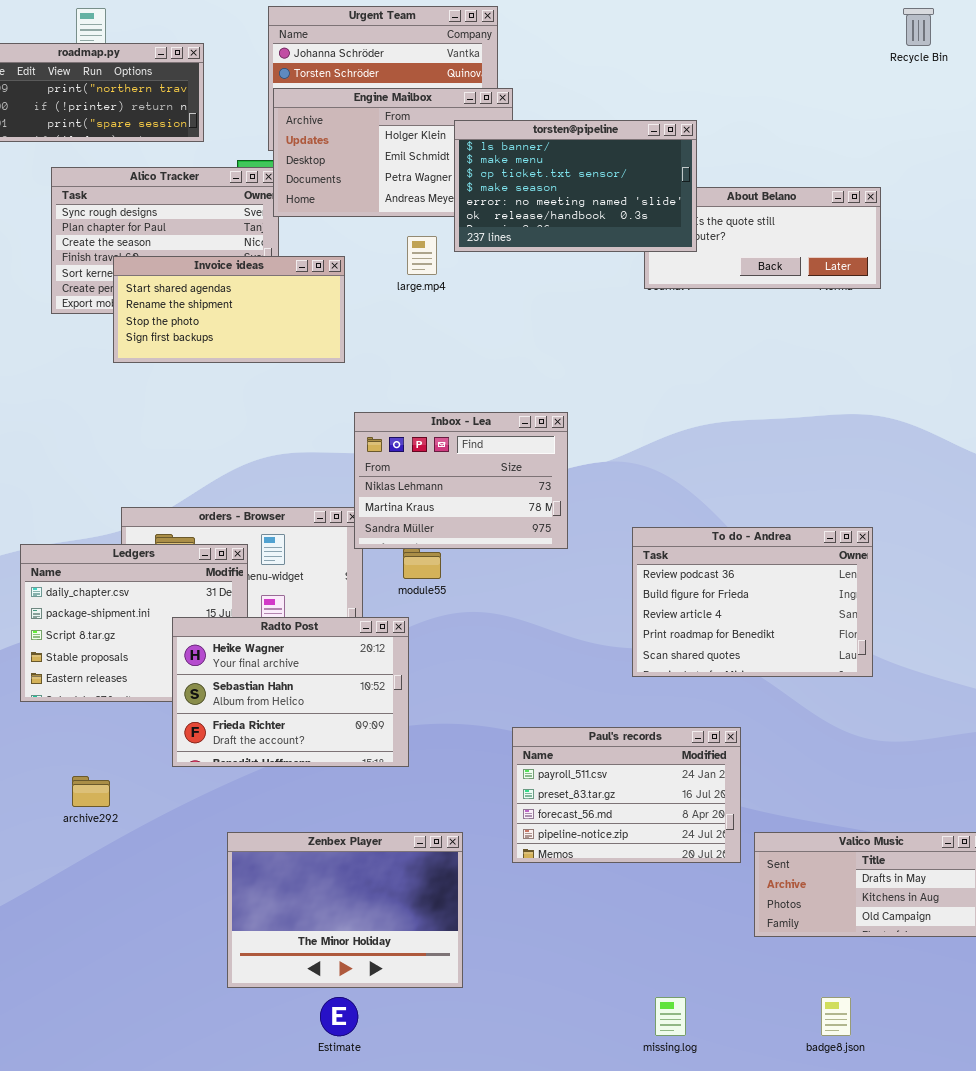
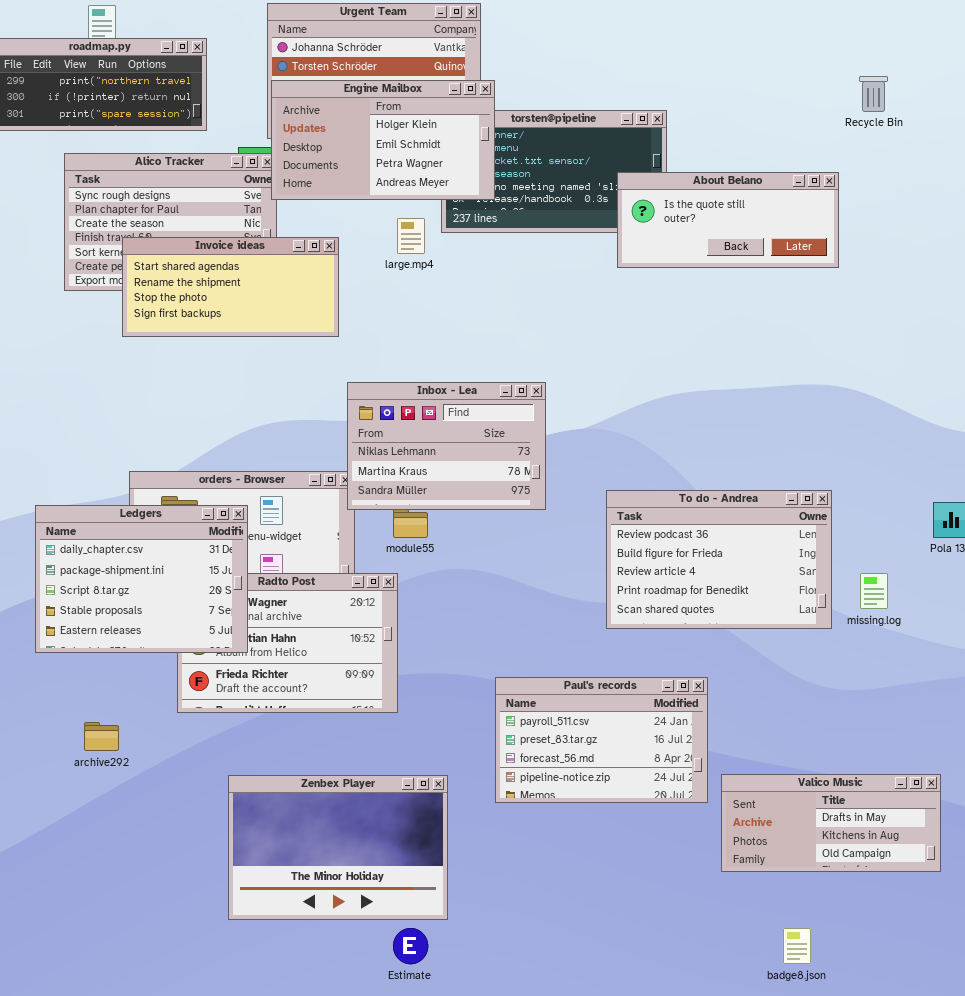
Recycle Bin: [903,8,934,46] -> [859,76,888,112], moved
Engine Mailbox: [273,88,513,217] -> [271,80,495,200], raised
About Belano: [644,187,881,289] -> [617,172,839,268], raised
Ledgers: [20,544,248,702] -> [35,505,248,653], raised
Estimate: [320,997,358,1036] -> [393,928,428,964], moved
missing.log: [655,997,686,1036] -> [860,573,888,609], moved

